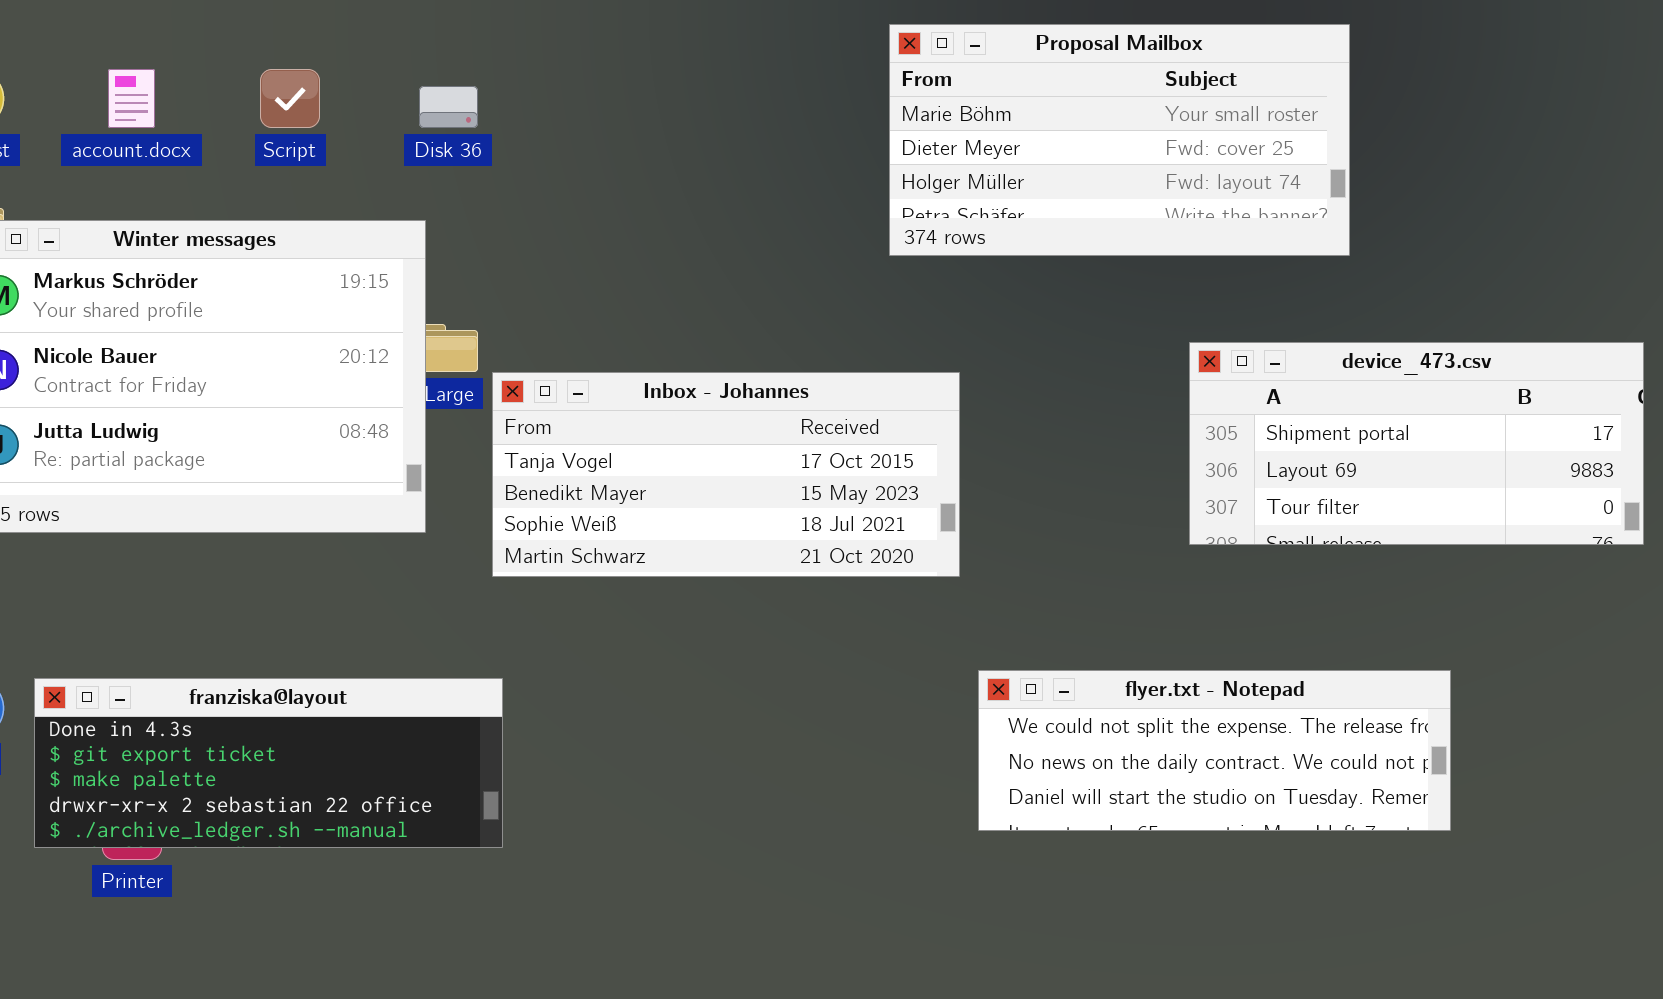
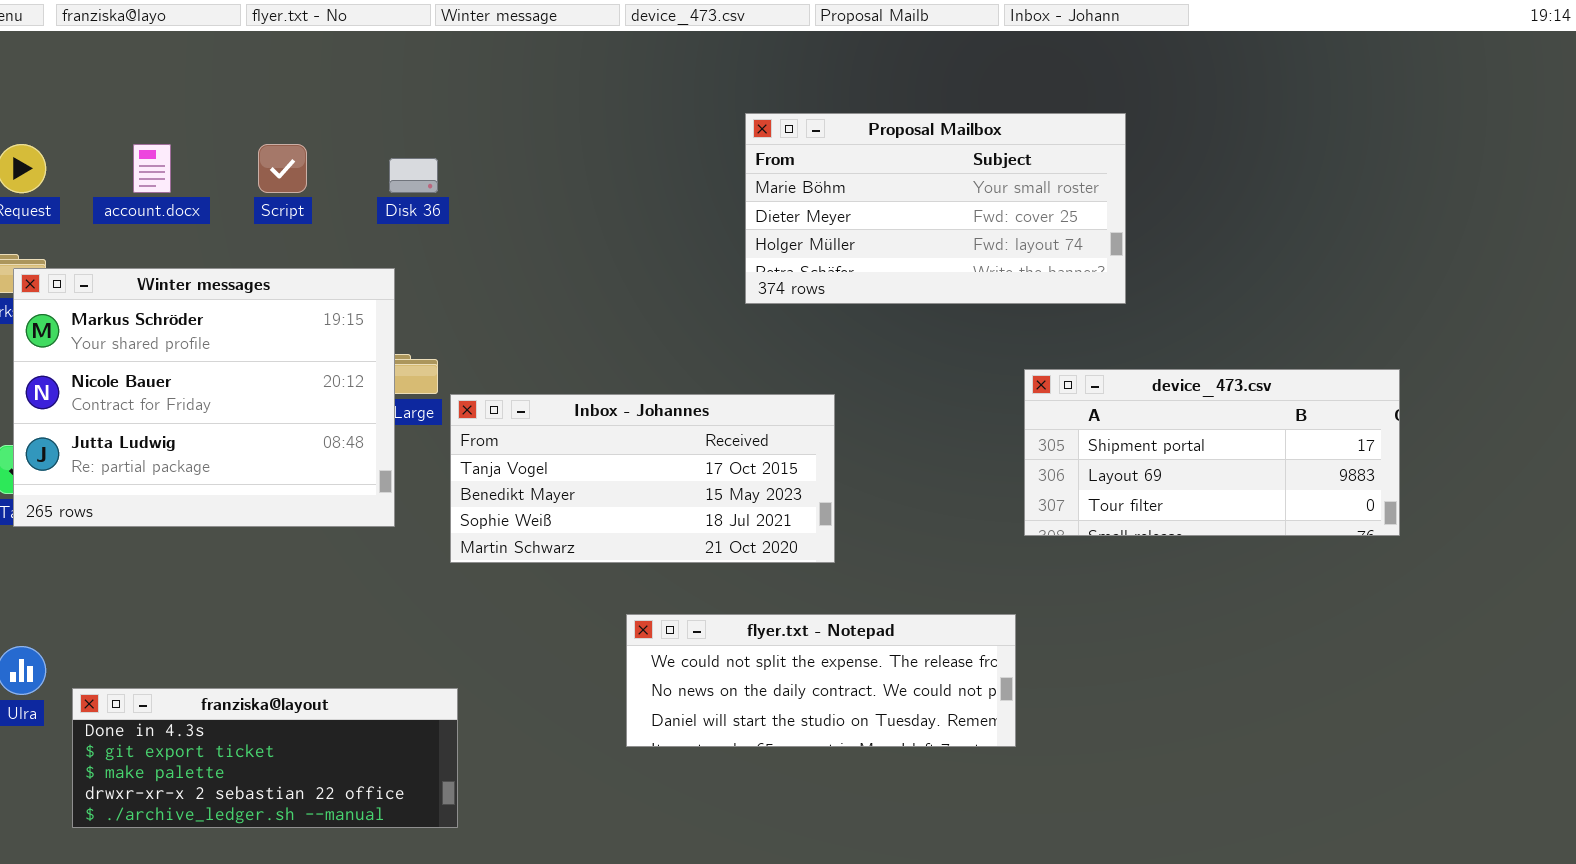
Proposal Mailbox: [889,24,1350,256] -> [745,113,1126,304], moved
flyer.txt - Notepad: [978,670,1451,831] -> [626,614,1016,747], moved
franziska@layout: [34,678,503,848] -> [72,688,458,828], moved

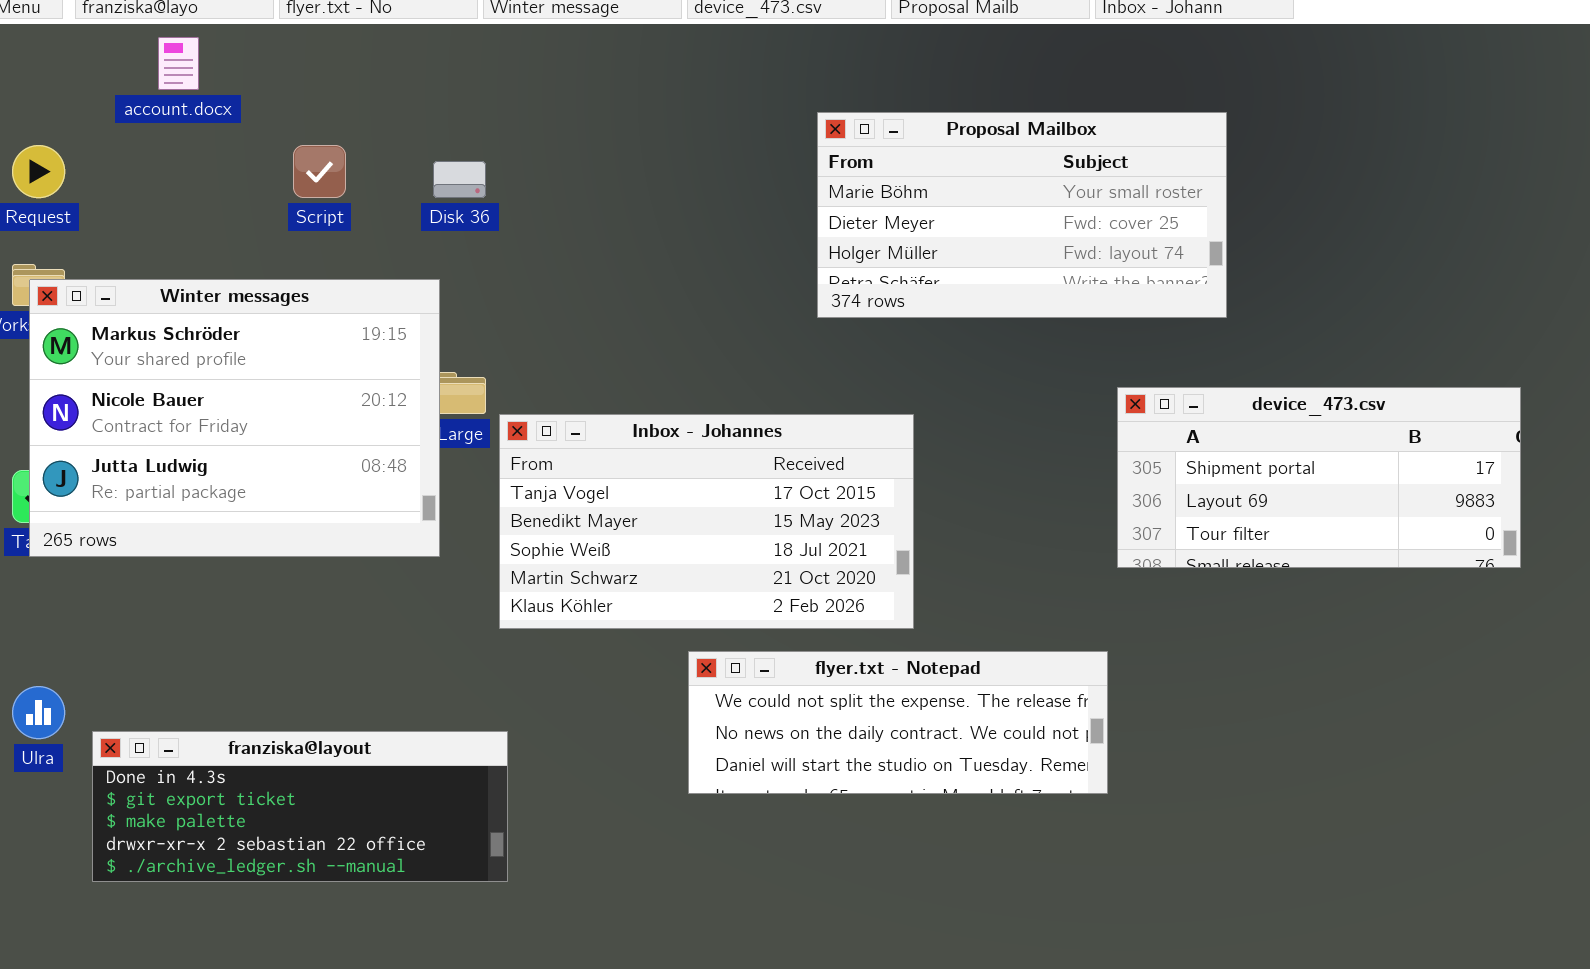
account.docx: [133,144,171,193] -> [158,37,199,90], moved
Inbox - Johannes: [450,394,835,563] -> [499,414,914,629], resized

